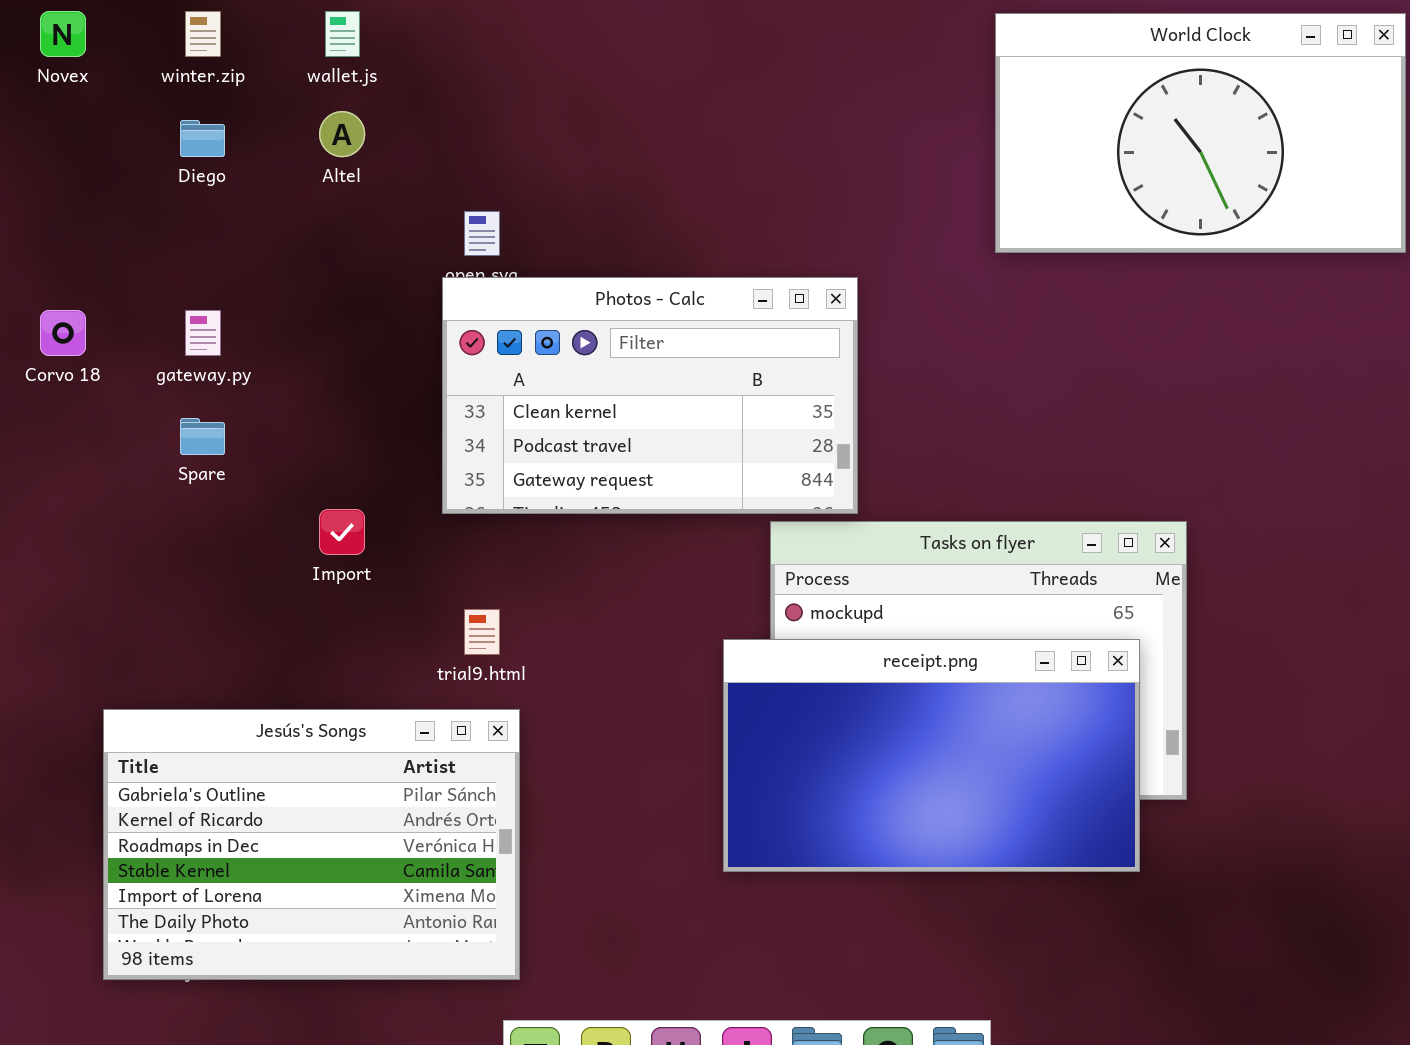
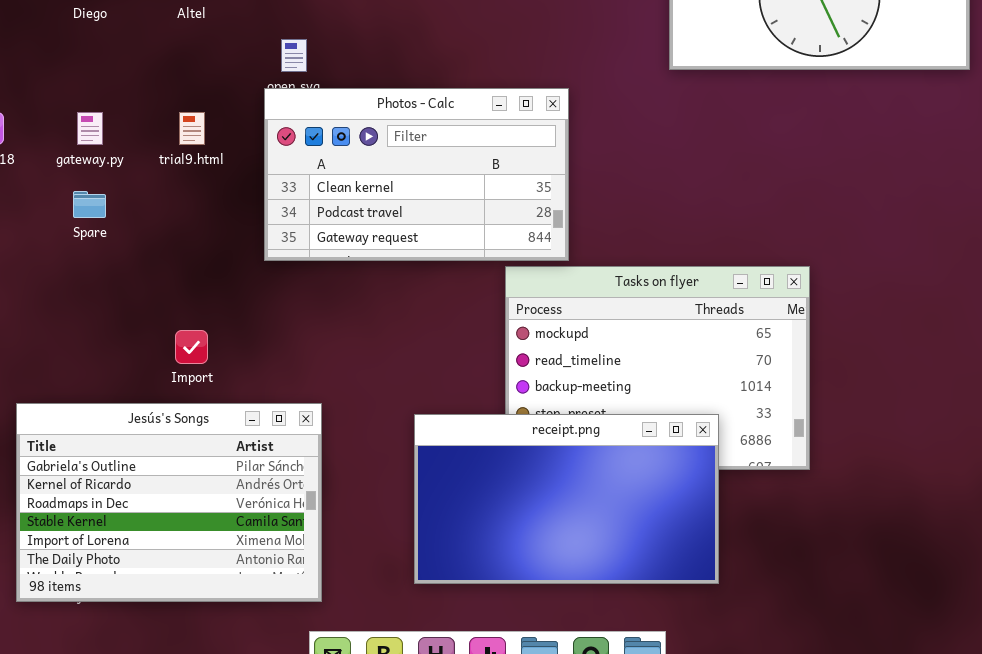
Import: [319,509,365,555] -> [175,330,208,364], moved
trial9.html: [464,609,500,655] -> [179,112,205,145], moved
receipt.png: [723,639,1140,872] -> [414,414,719,584], moved

